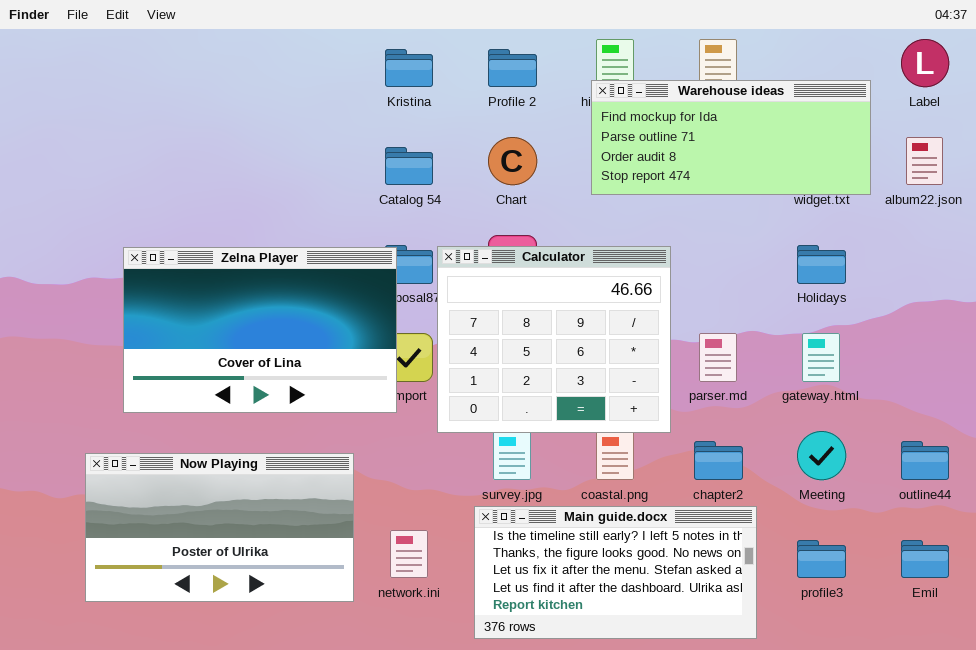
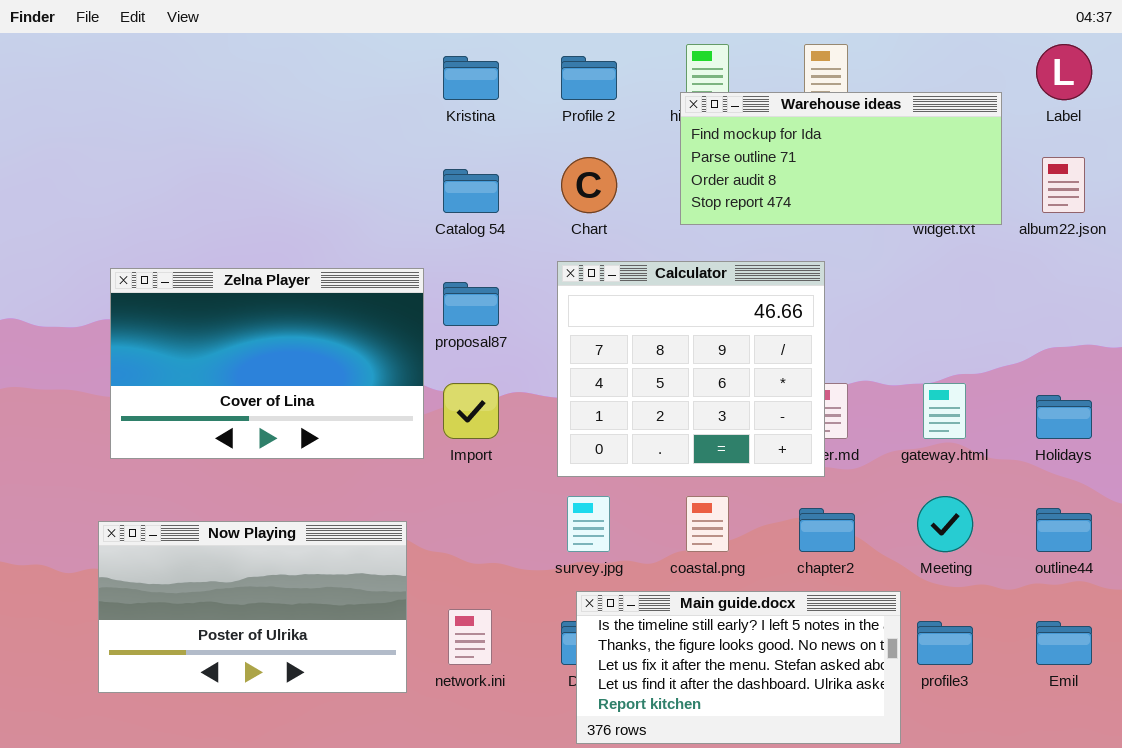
Holidays: [797,245,846,284] -> [1036,395,1092,439], moved
Calculator: [437,246,671,433] -> [557,261,825,477], moved
Zelna Player: [123,247,397,413] -> [110,268,424,459], moved
Main guide.docx: [474,506,757,639] -> [576,591,901,744], moved

